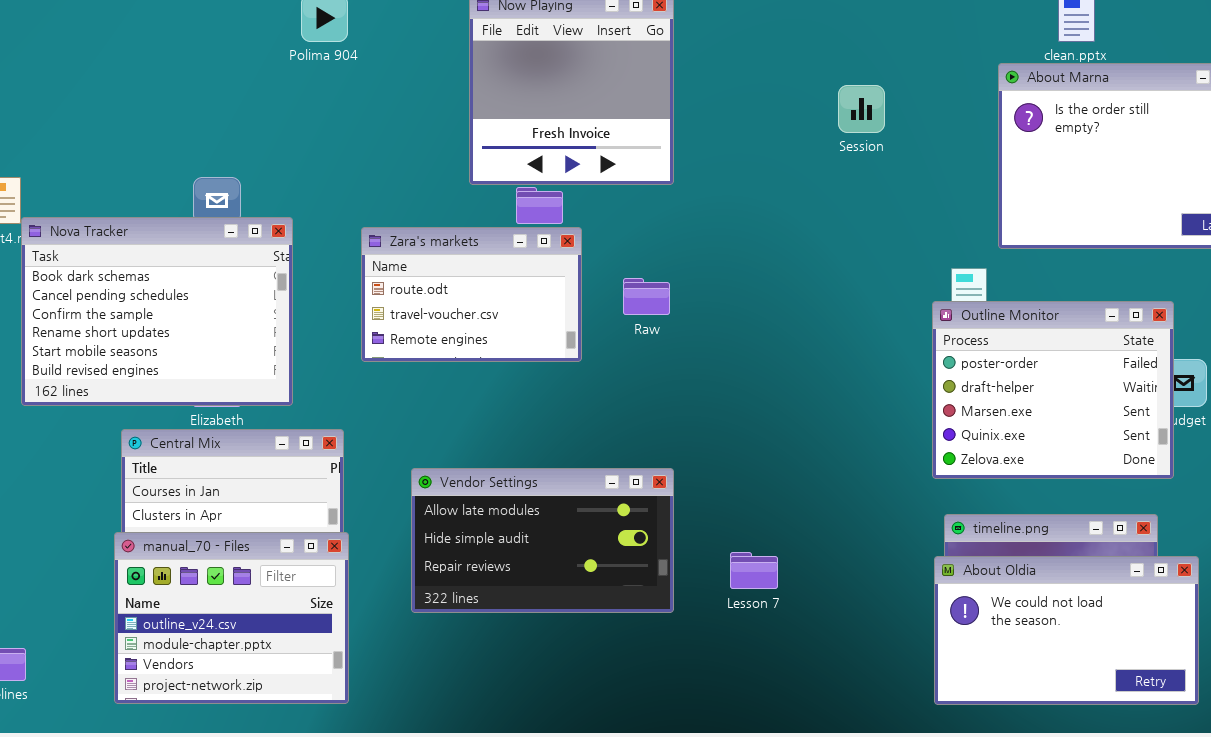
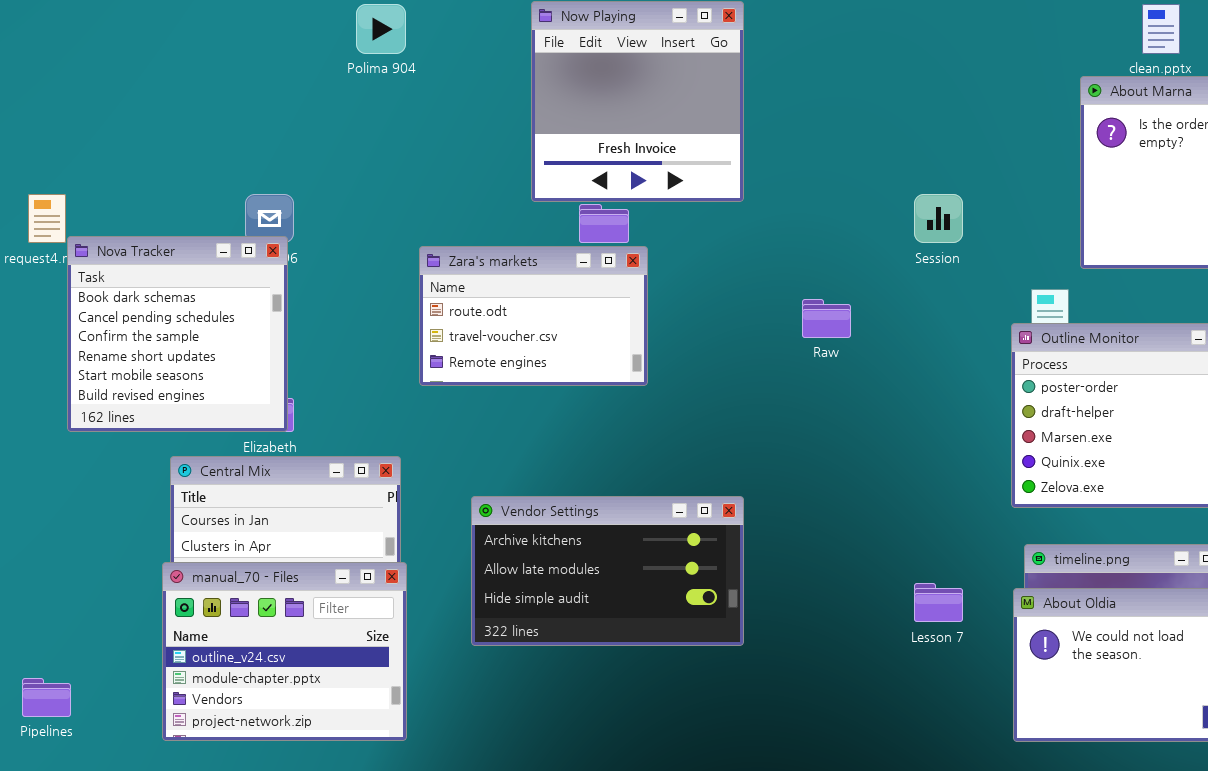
Session: [838,85,885,133] -> [914,194,963,243], moved
Nova Tracker: [21,217,293,406] -> [67,236,288,432], resized
Raw: [623,278,670,315] -> [802,299,851,338], moved
Vendor Settings: [411,468,674,613] -> [471,496,744,646], scrolled up 1 row
Lesson 7: [730,552,778,589] -> [914,583,963,622], moved

